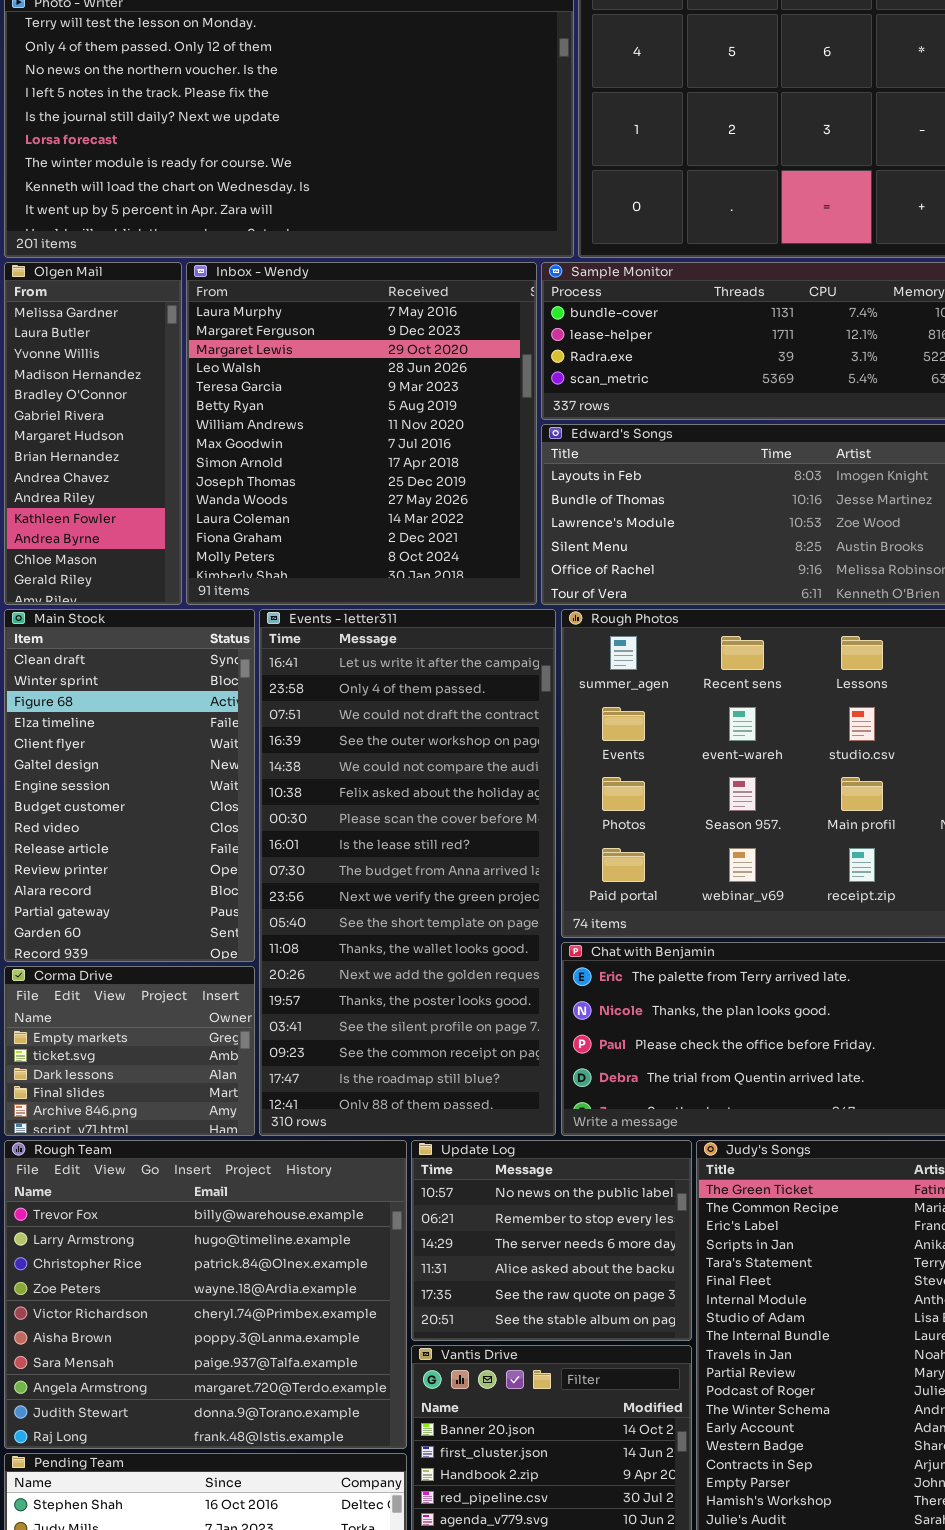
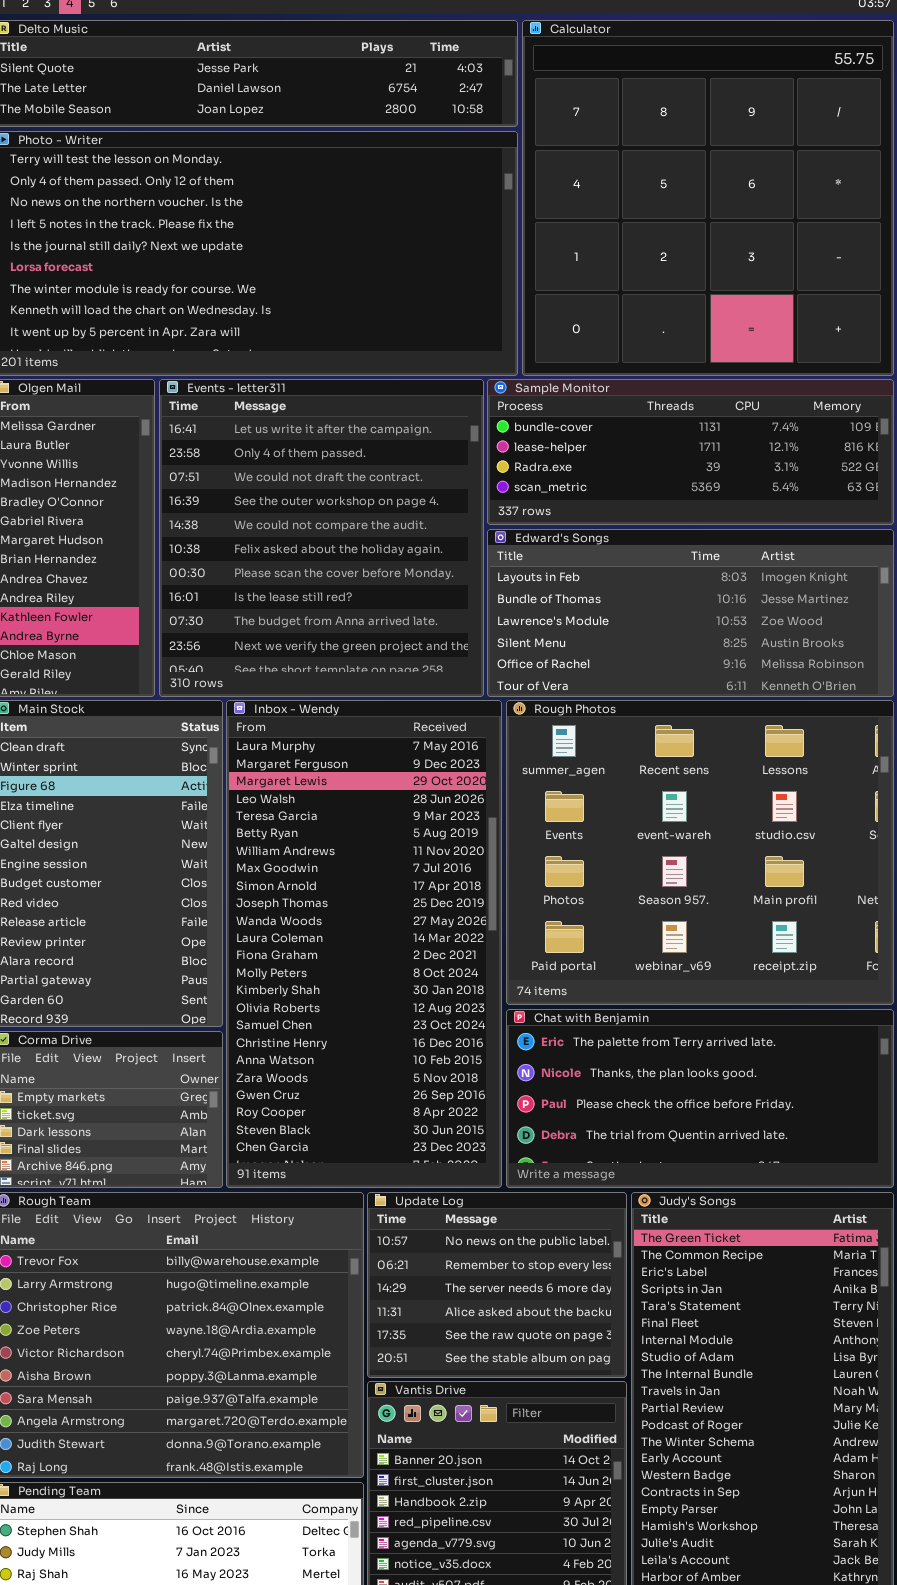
Inbox - Wendy: [186,262,537,605] -> [226,700,502,1188], moved, resized
Events - letter311: [259,609,556,1136] -> [159,379,484,697], moved, resized

